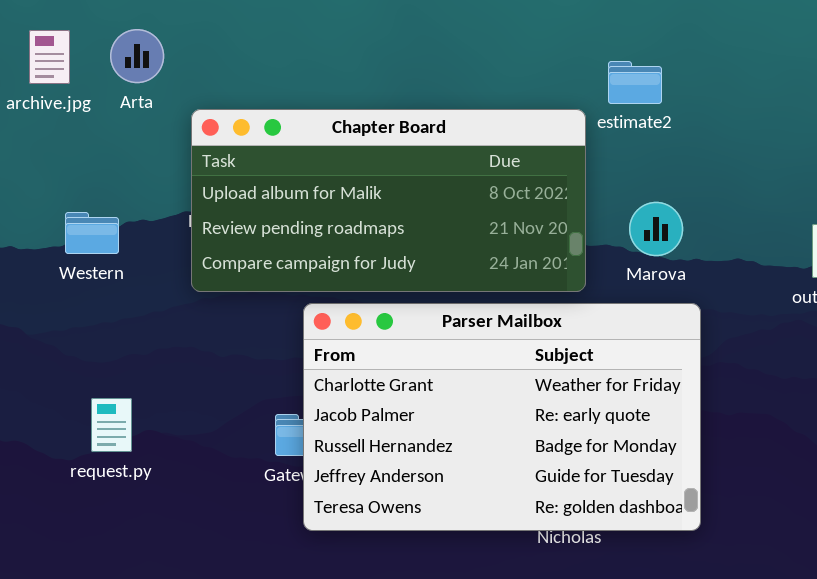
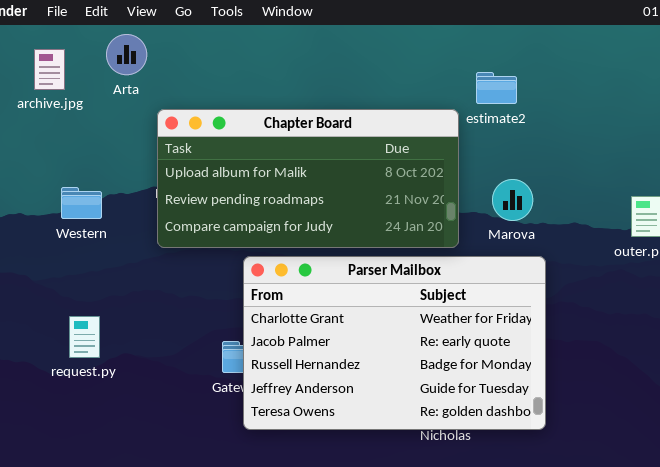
Arta: [110,29,164,83] -> [106,34,147,75], moved
request.py: [91,398,132,452] -> [69,316,100,358], moved

